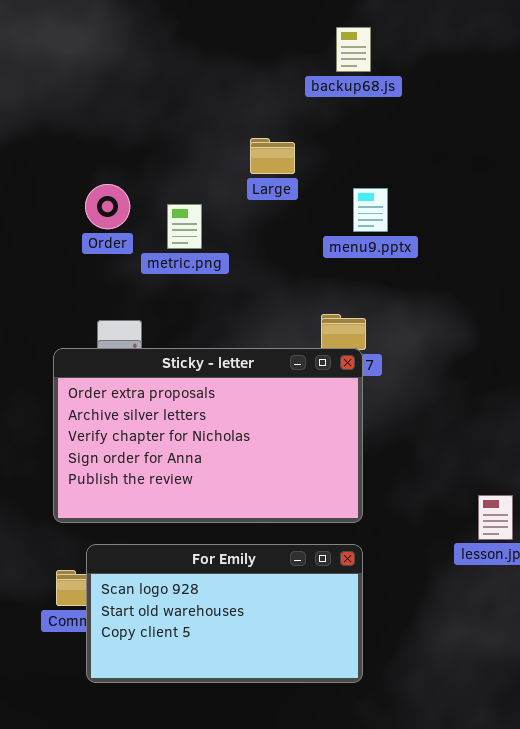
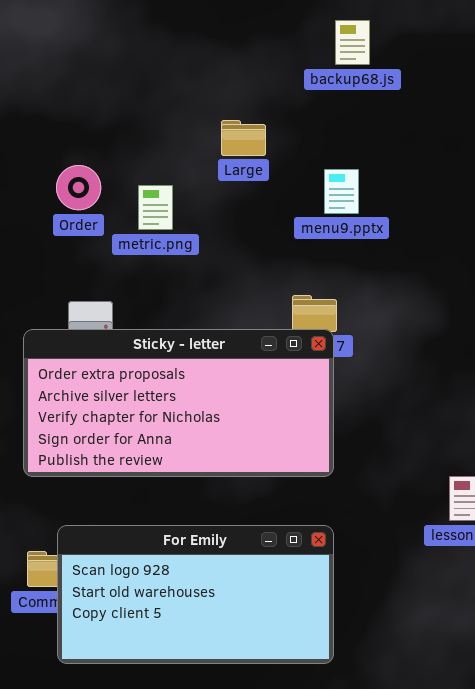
backup68.js: [336,27,371,72] -> [335,20,370,65], moved
Sticky - letter: [53,348,363,523] -> [23,329,334,477], resized

